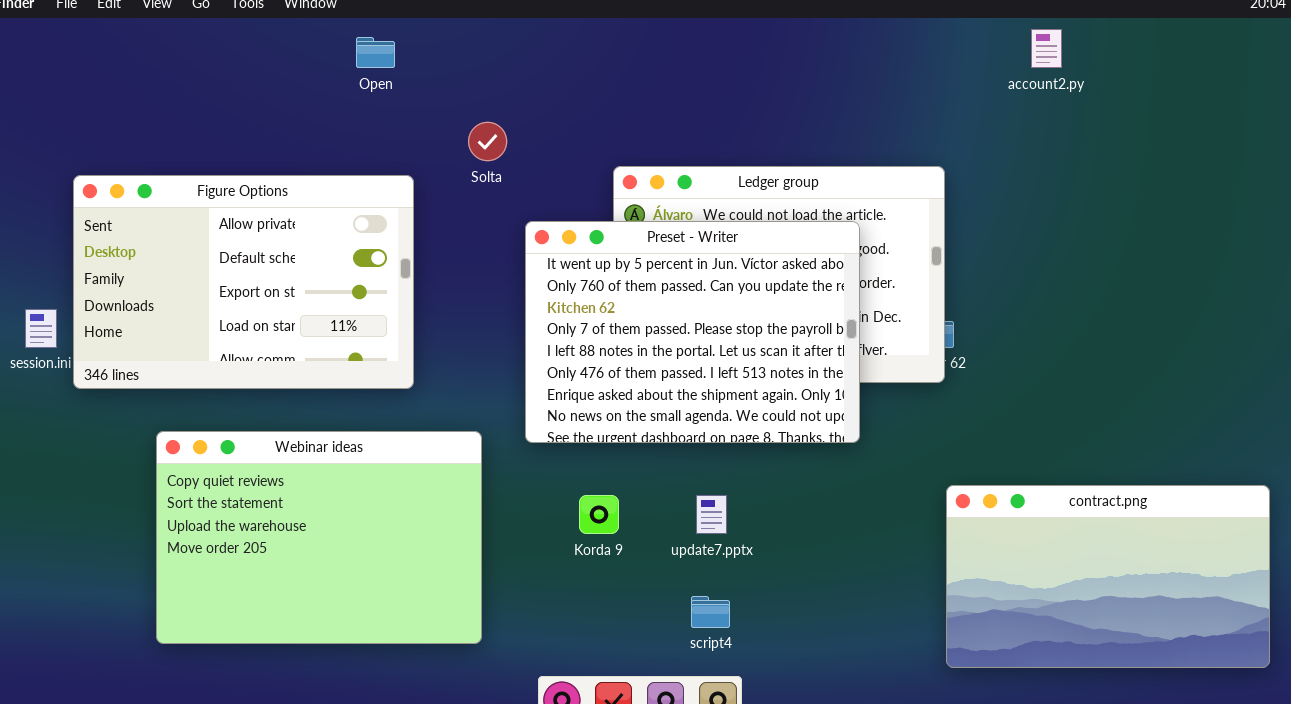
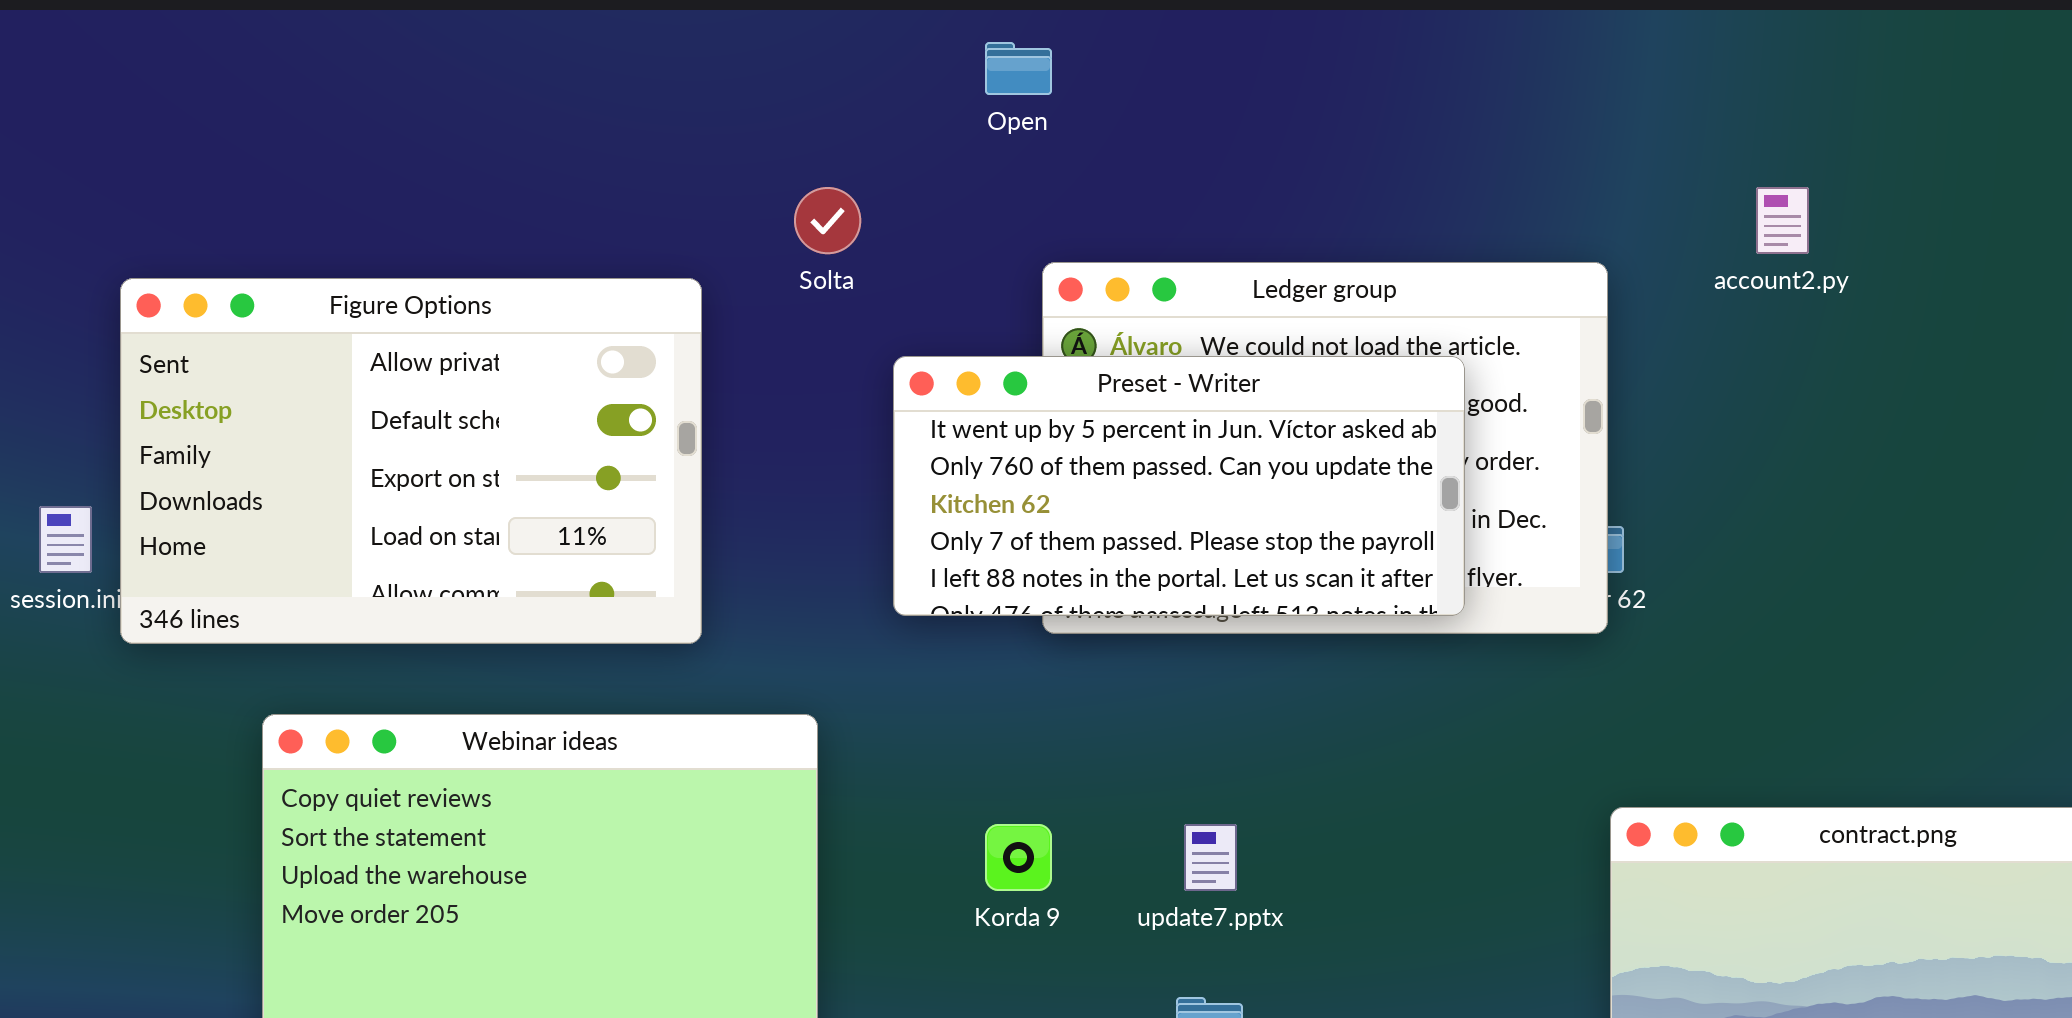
account2.py: [1031,29,1062,68] -> [1756,187,1809,254], moved
Open: [356,37,395,68] -> [985,42,1052,95], moved
Preset - Writer: [525,221,860,443] -> [893,356,1465,616], resized

